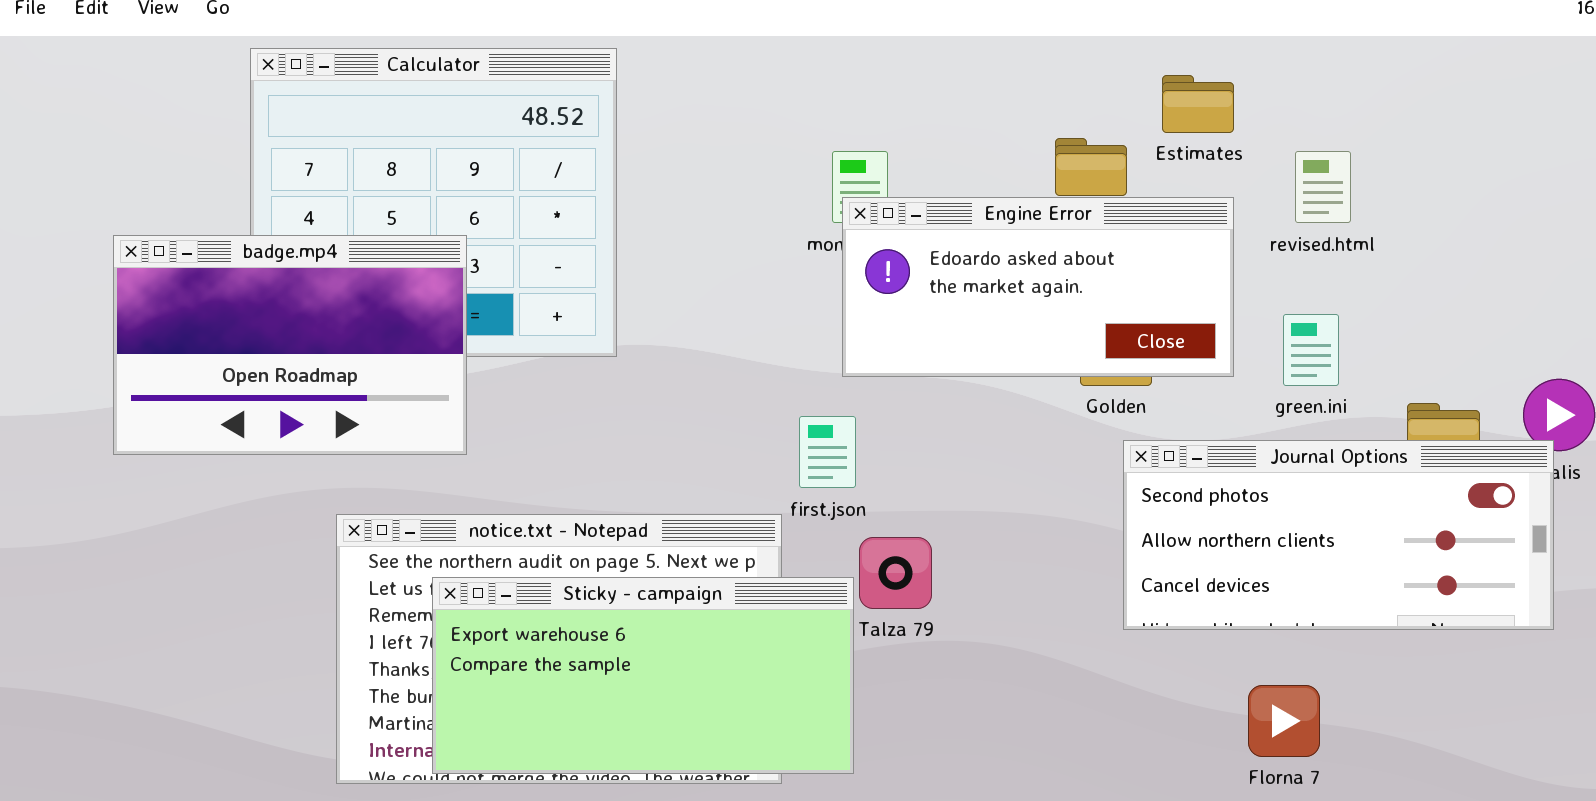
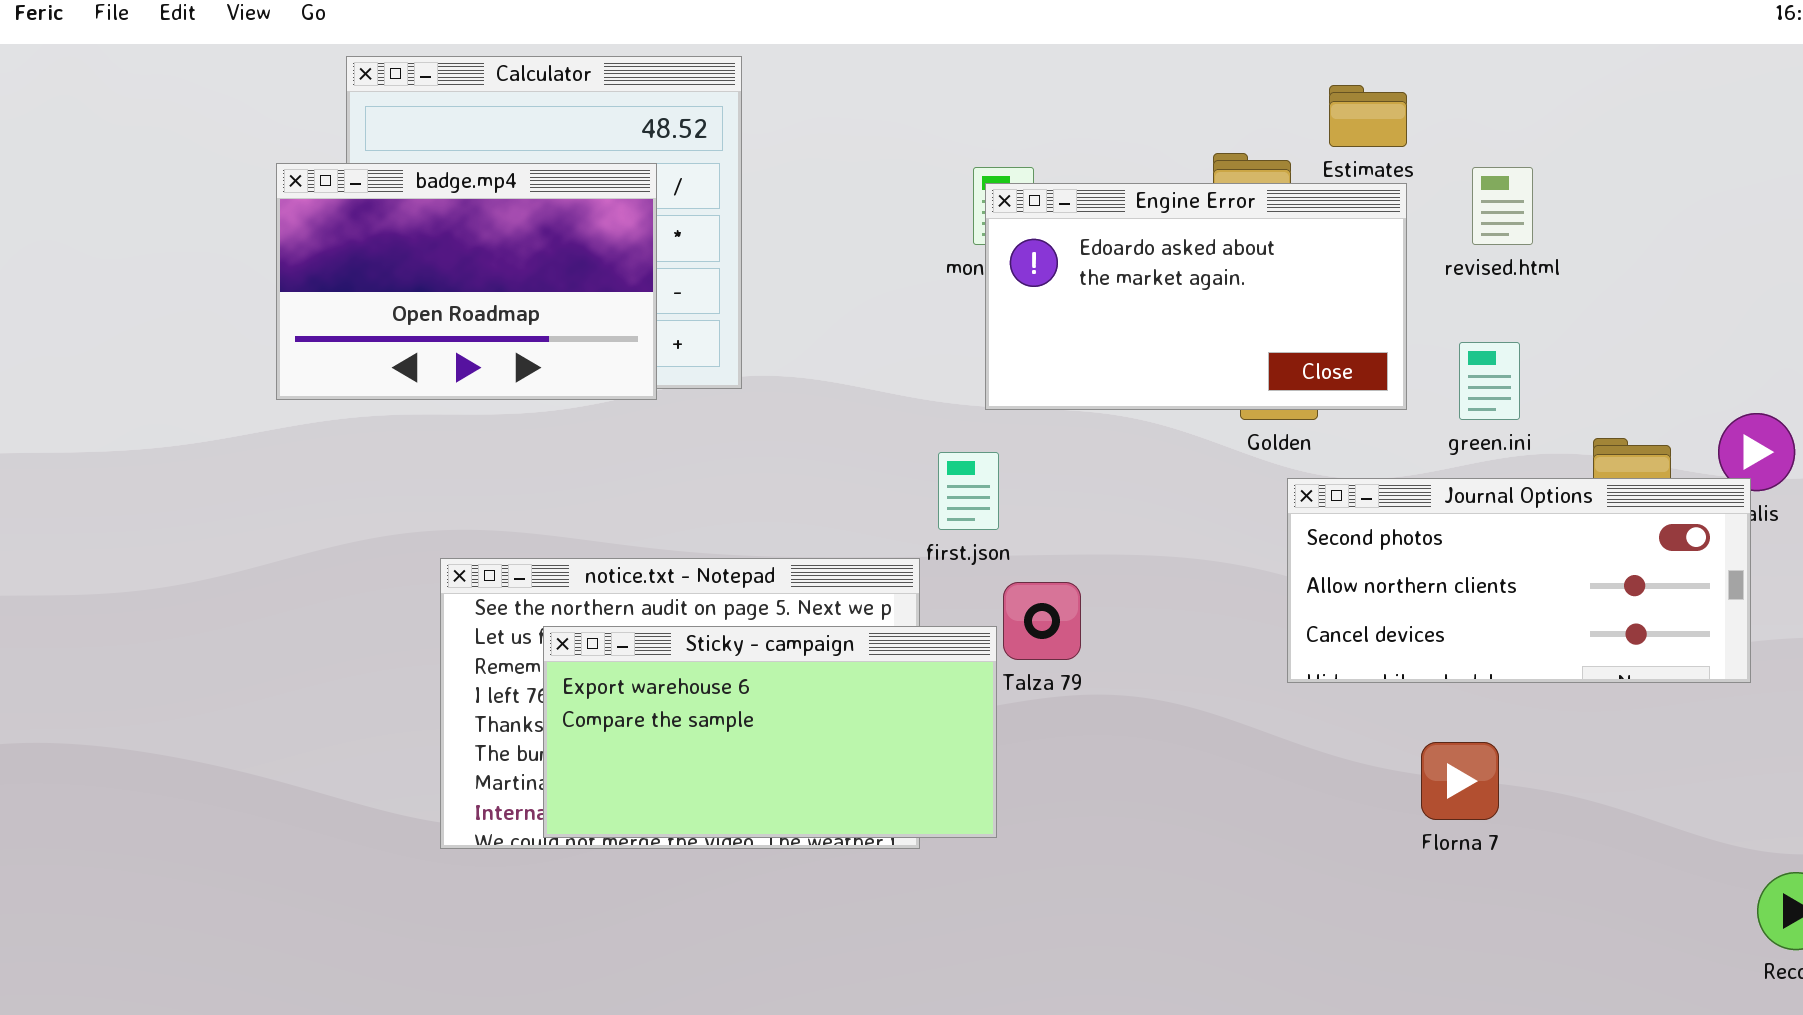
Engine Error: [842,197,1234,377] -> [985,183,1407,410], resized
badge.mp4: [113,235,467,455] -> [276,163,657,400], moved

